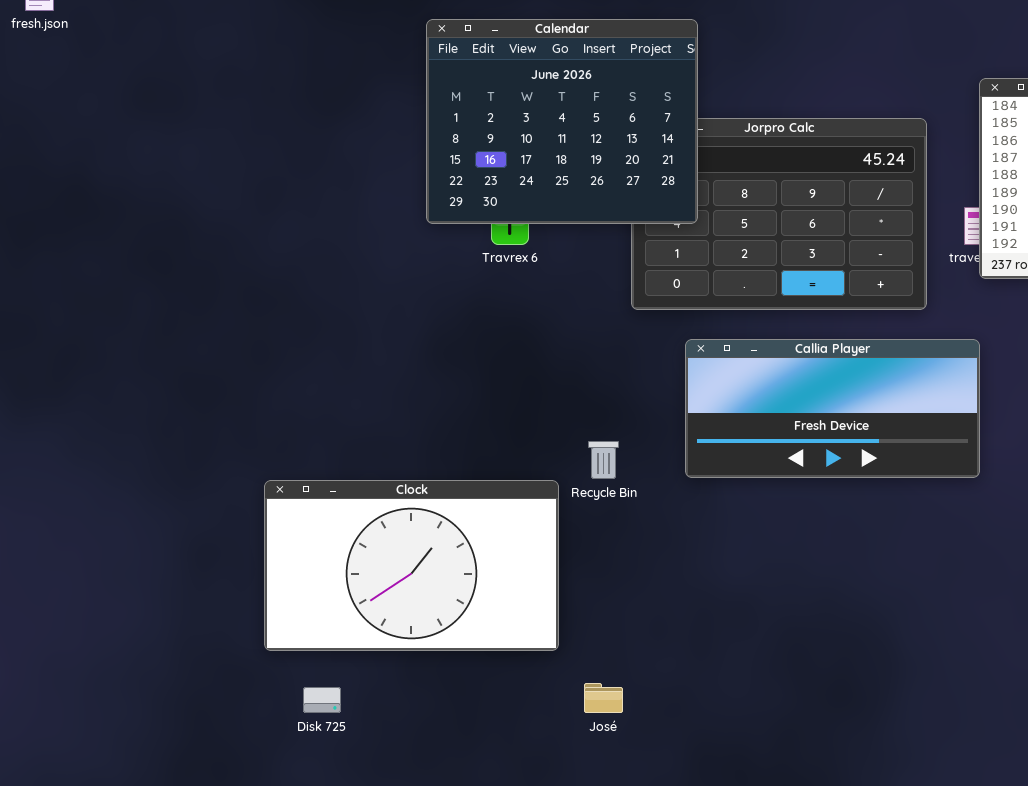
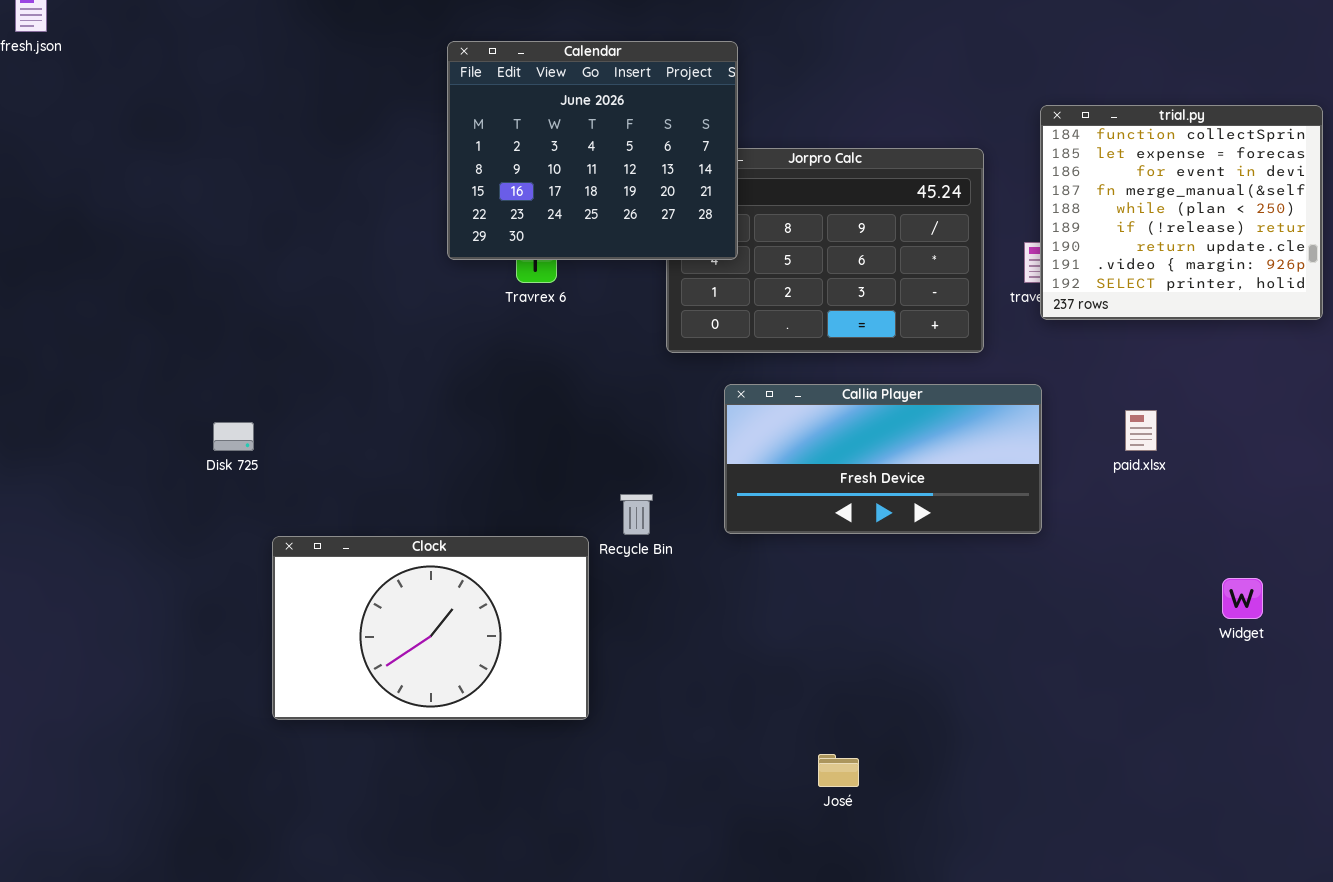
José: [584,683,623,713] -> [818,754,859,787], moved
Disk 725: [303,687,341,713] -> [213,422,254,451], moved

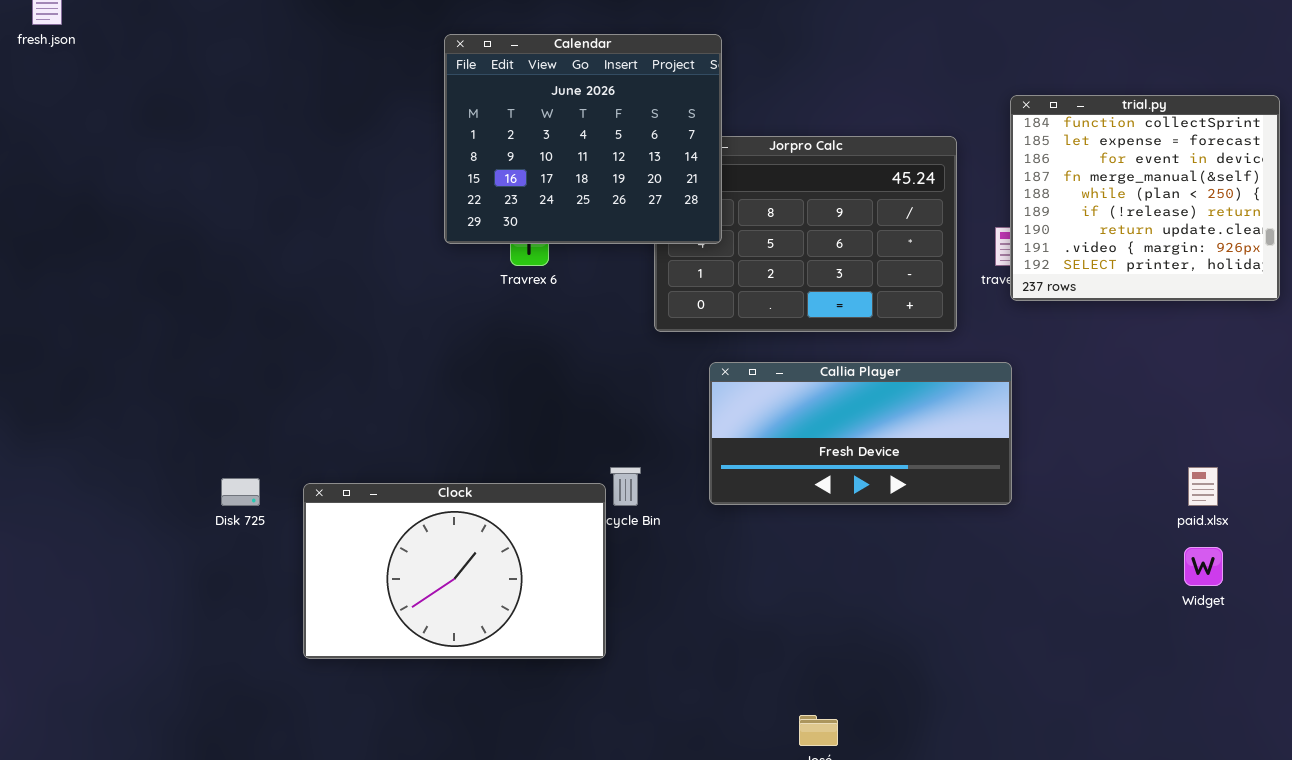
paid.xlsx: [1125,410,1157,451] -> [1188,467,1218,506], moved
Disk 725: [213,422,254,451] -> [221,478,260,506], moved
Clock: [272,536,589,720] -> [303,483,606,659], moved

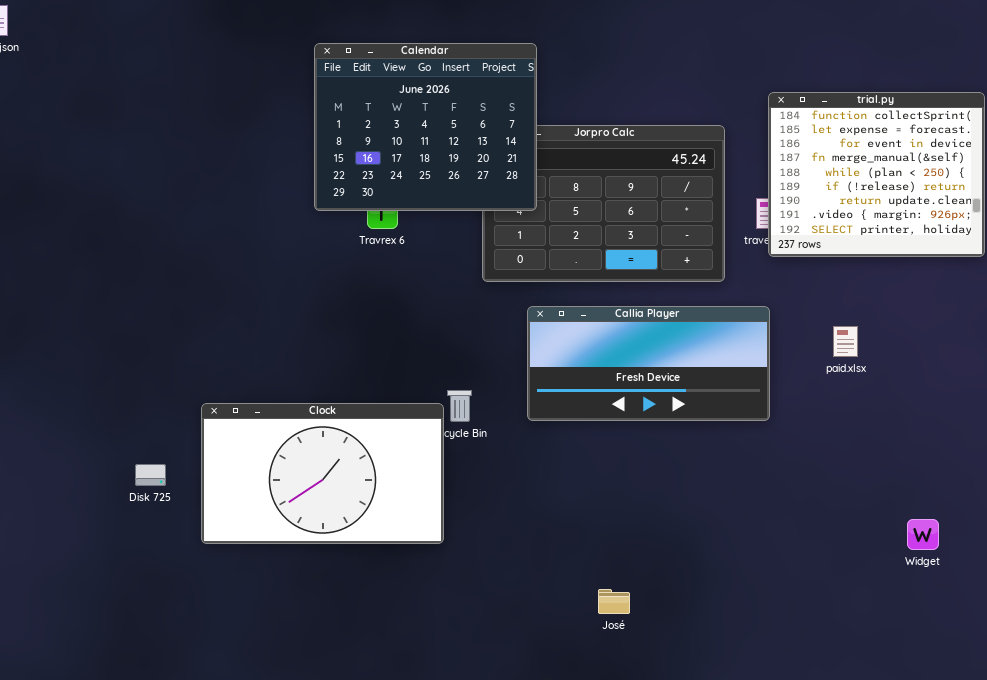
paid.xlsx: [1188,467,1218,506] -> [833,326,858,357], moved
Disk 725: [221,478,260,506] -> [135,464,166,486], moved
Widget: [1184,547,1223,586] -> [907,519,939,550], moved

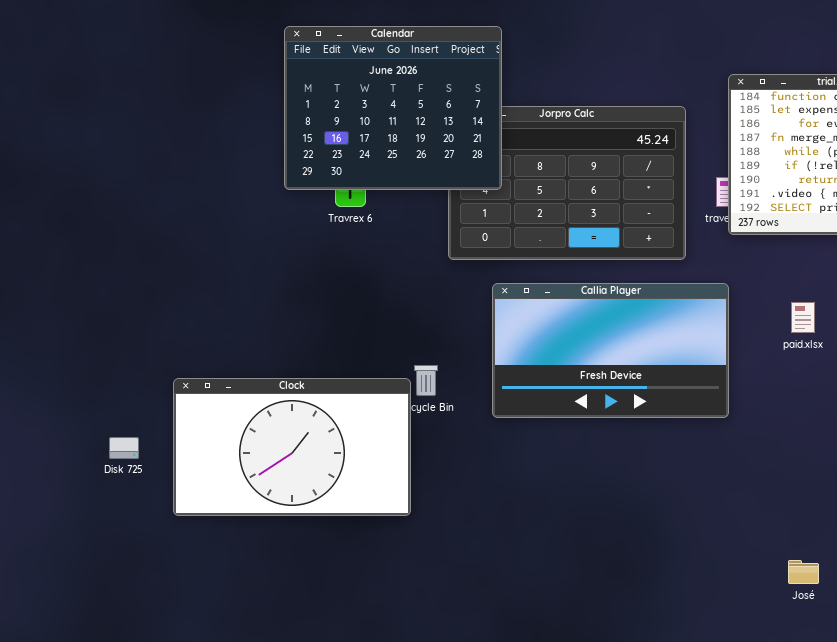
Callia Player: [527,306,770,421] -> [492,283,729,418], resized
José: [598,589,630,614] -> [788,560,819,584], moved

